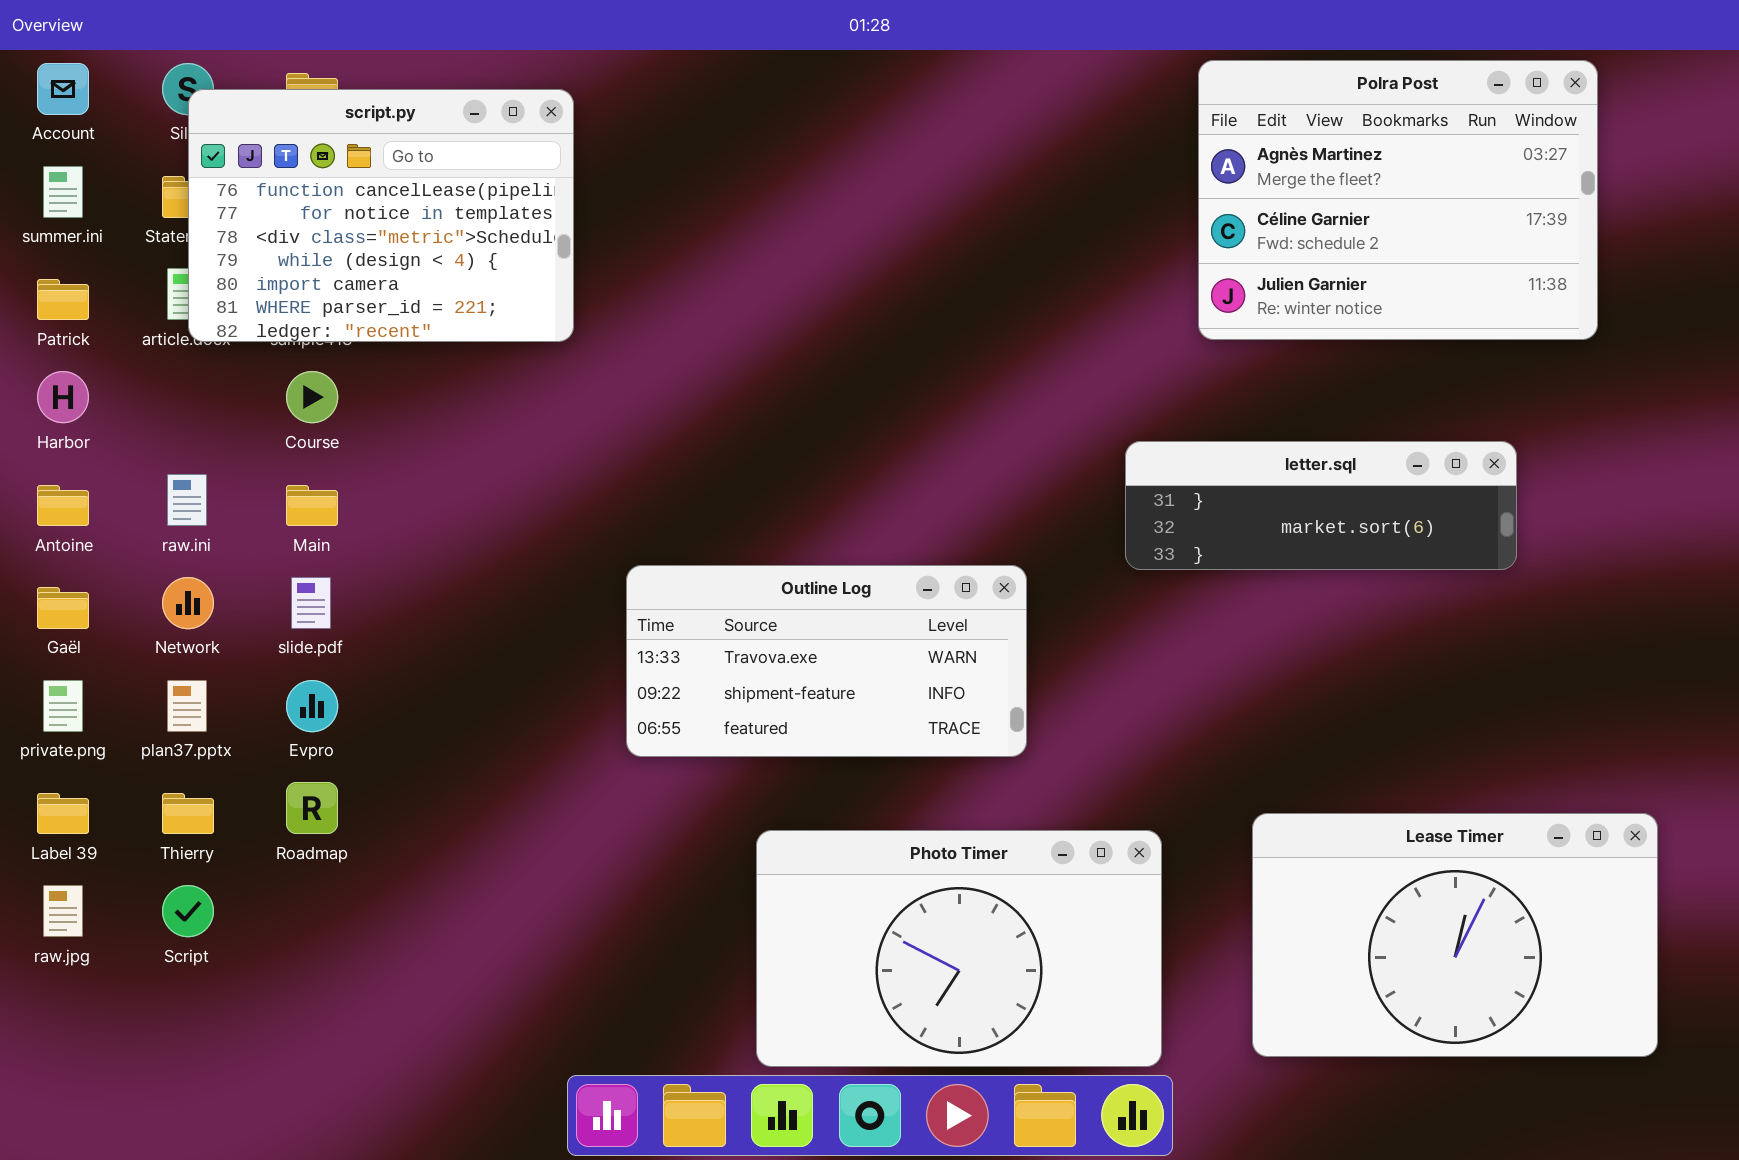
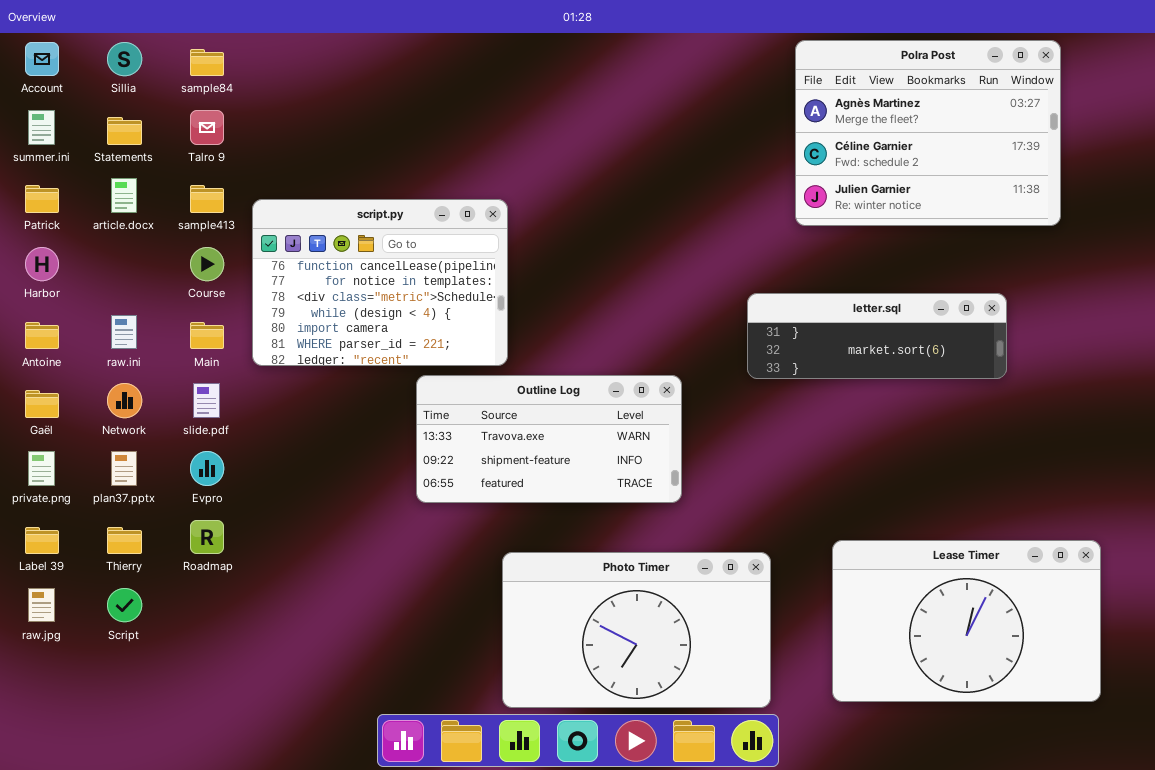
script.py: [188,89,574,342] -> [252,199,508,366], moved

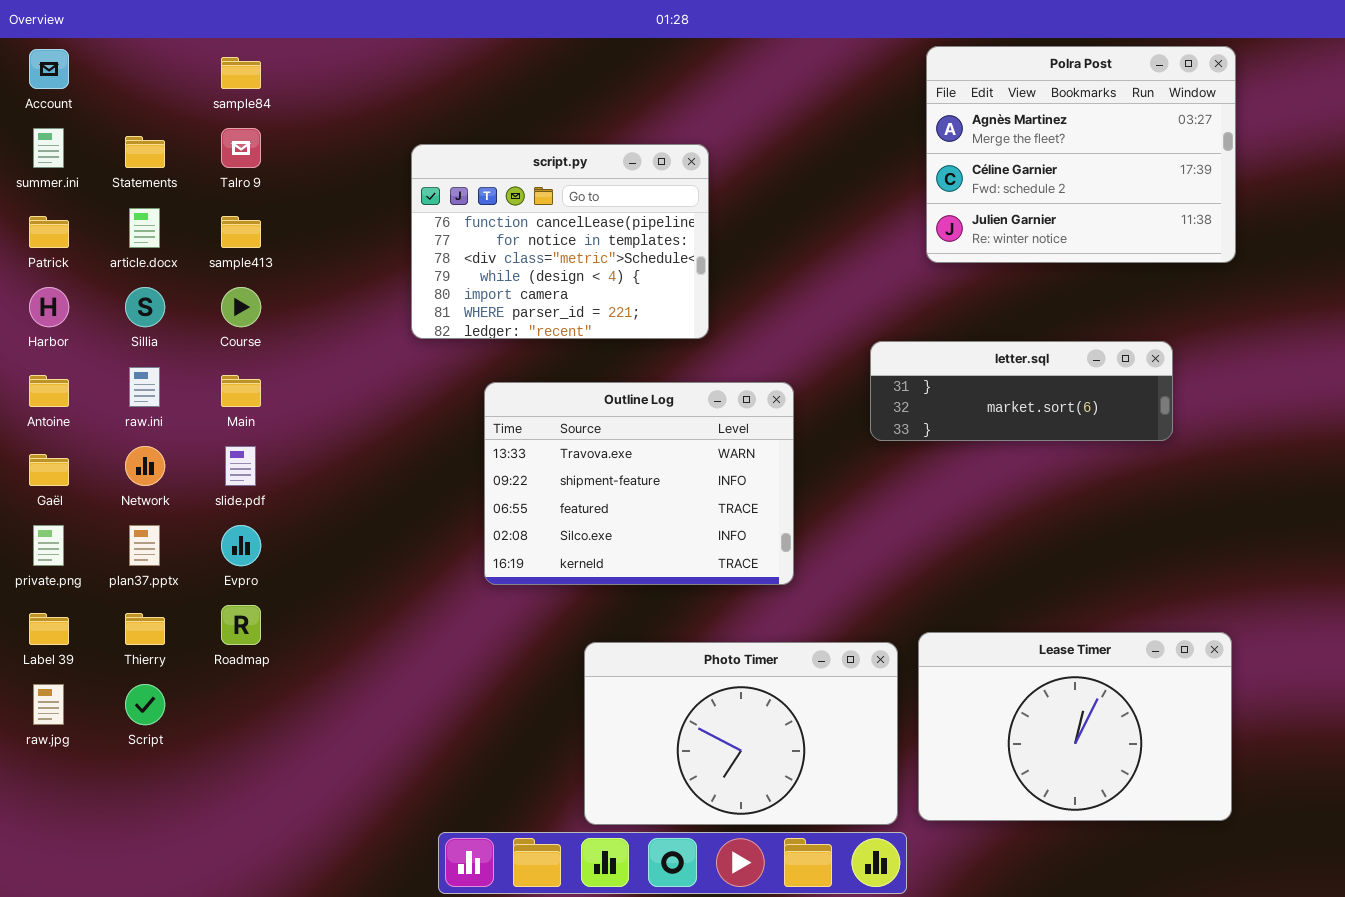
Sillia: [107,42,142,76] -> [125,287,165,327], moved
script.py: [252,199,508,366] -> [411,144,709,339], moved
Outline Log: [416,375,682,503] -> [484,382,794,585], resized
Lease Timer: [832,540,1101,702] -> [918,632,1232,821], moved

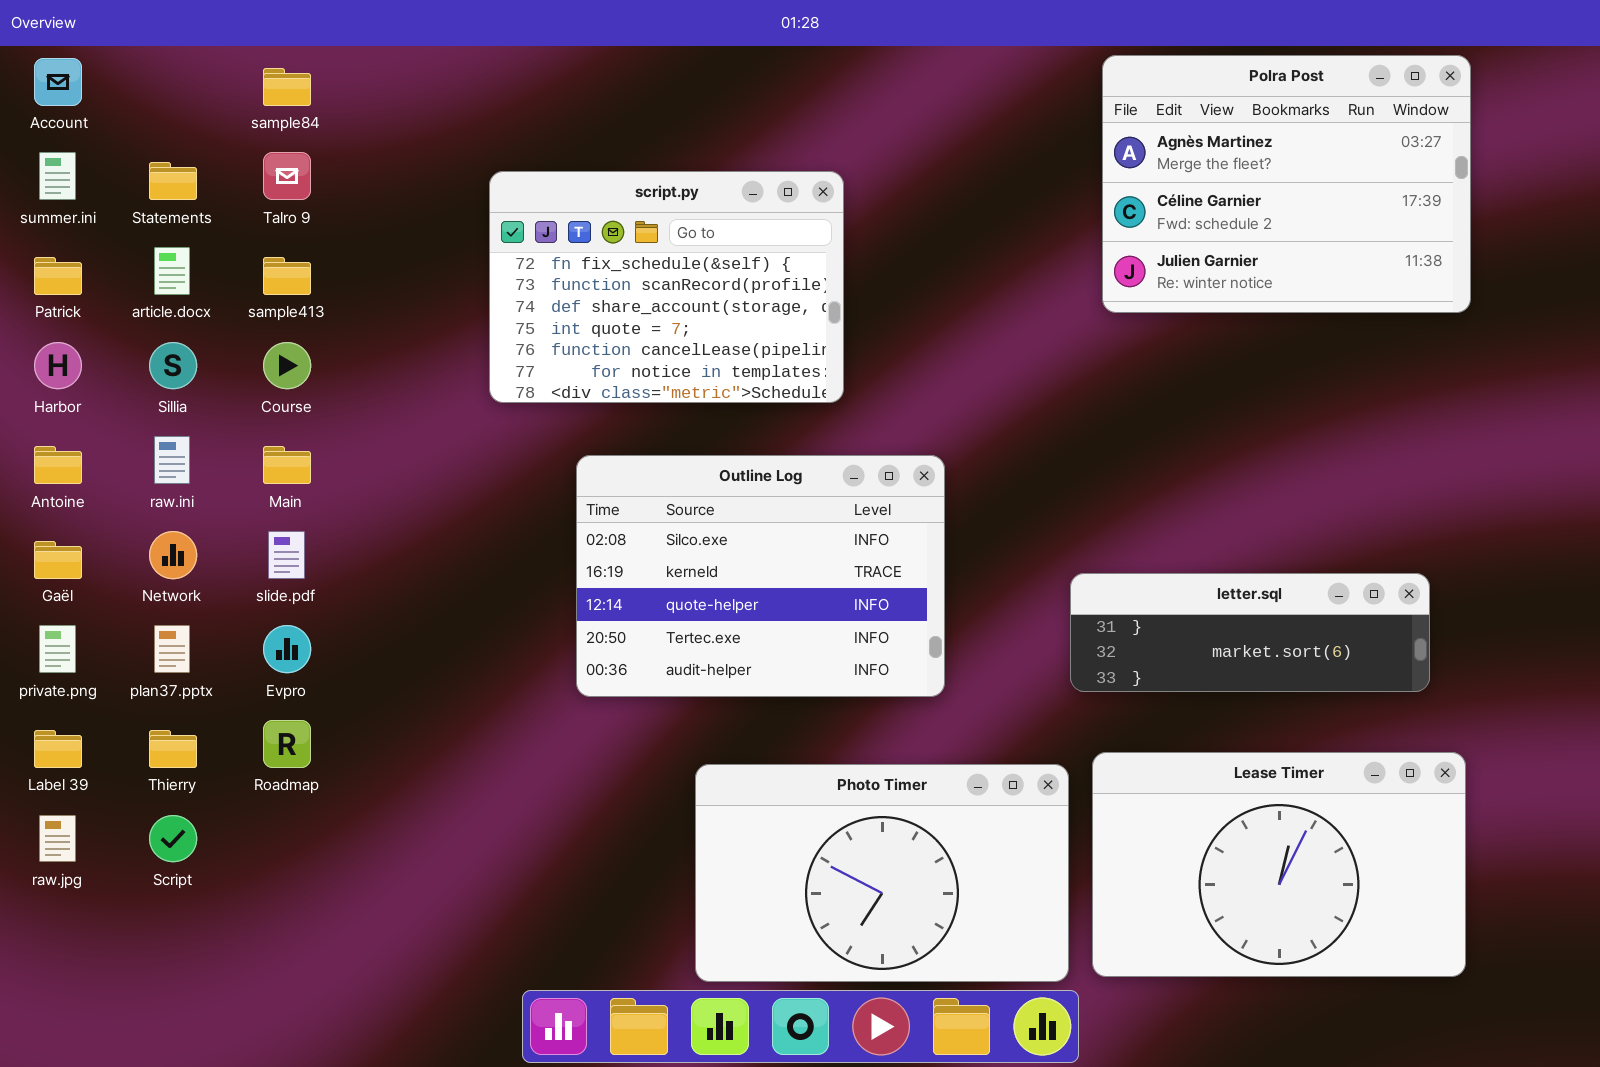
script.py: [411,144,709,339] -> [489,171,844,403], scrolled up 4 rows
letter.sql: [870,341,1173,441] -> [1070,573,1430,692], moved
Outline Log: [484,382,794,585] -> [576,455,945,697], scrolled down 3 rows

